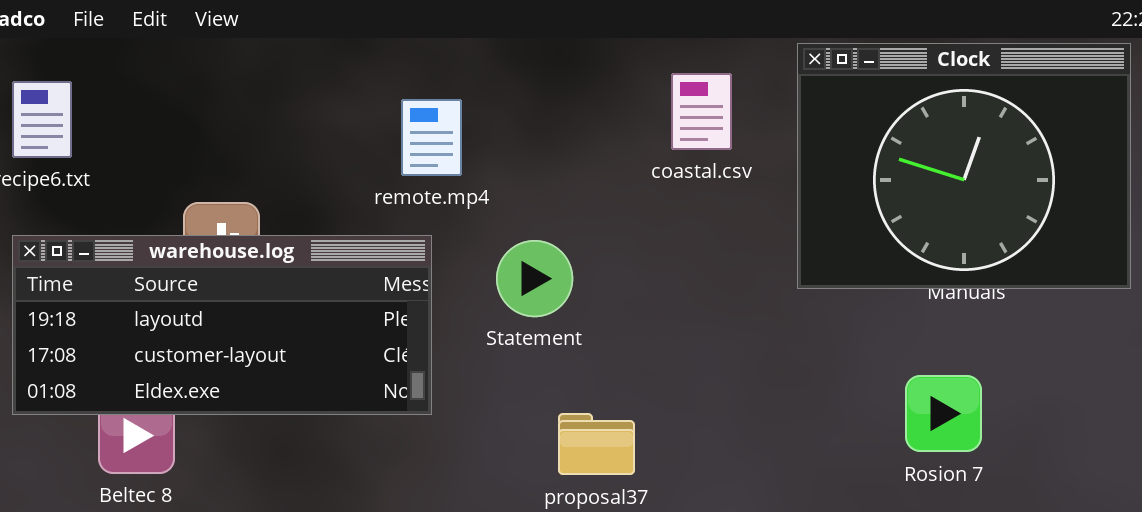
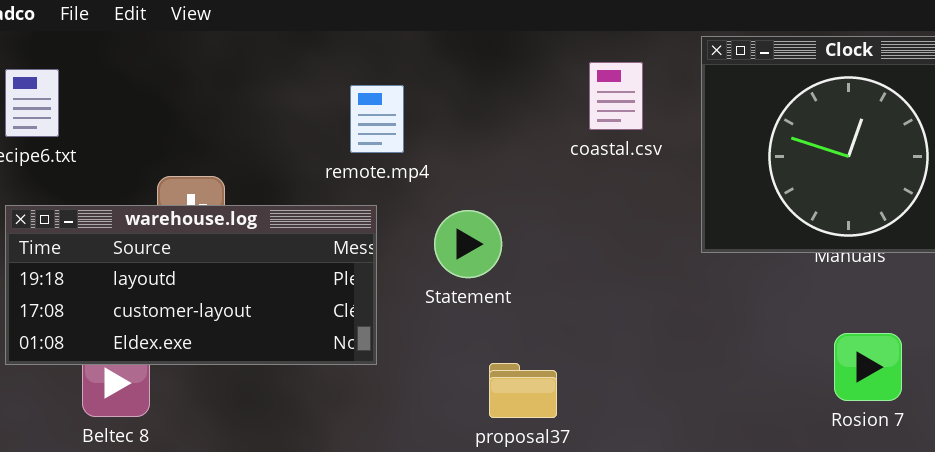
Rosion 7: [905,375,982,452] -> [834,333,902,401], moved

